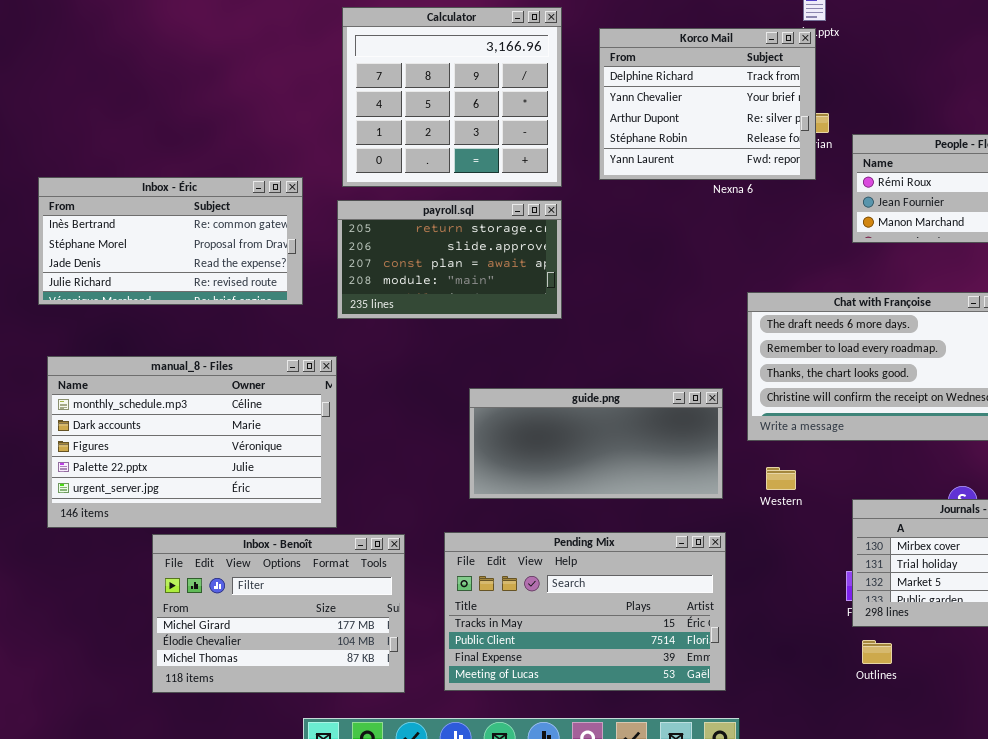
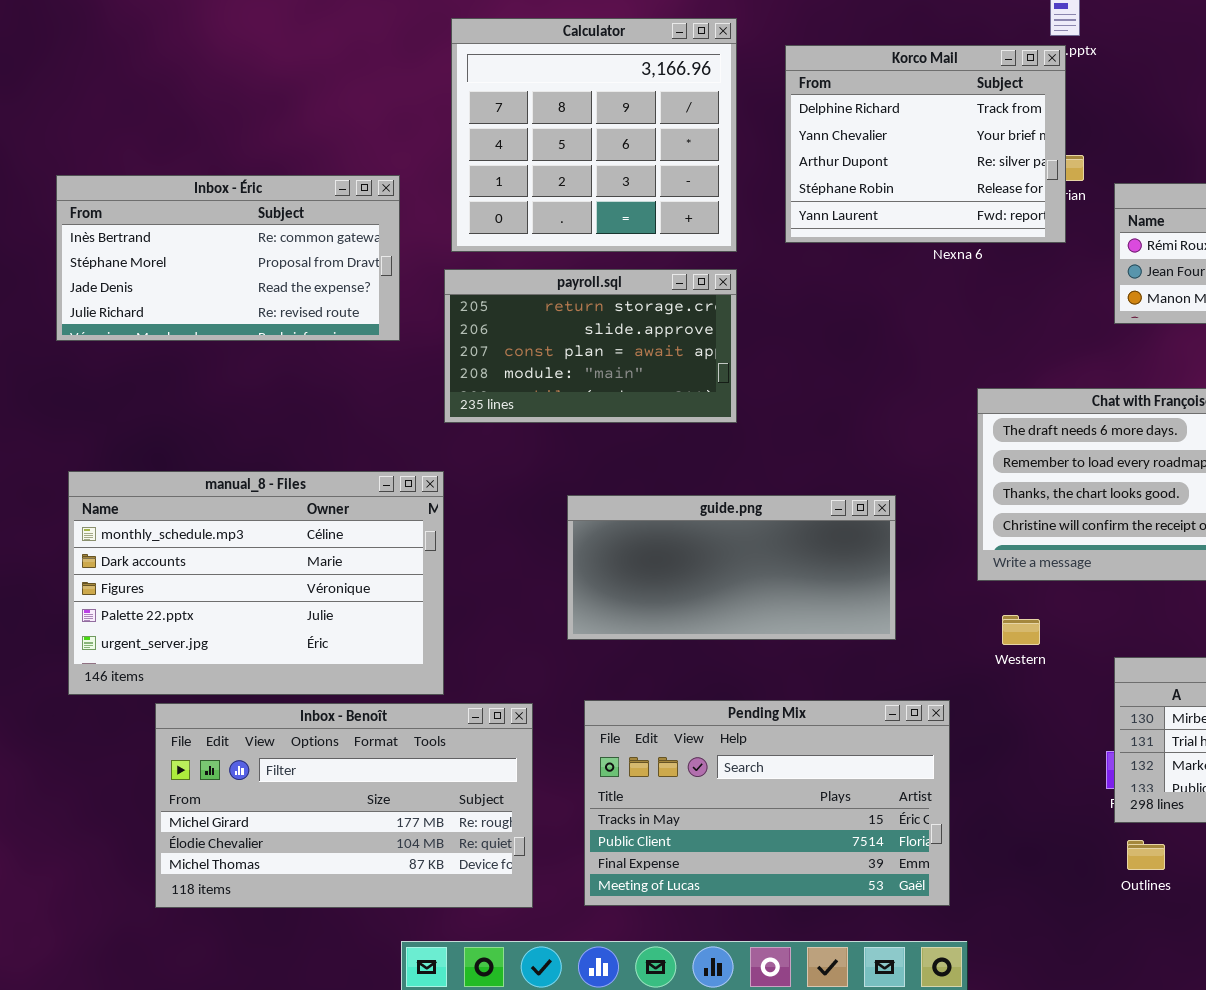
Inbox - Éric: [38,177,303,305] -> [56,175,400,341], moved
guide.png: [469,388,723,499] -> [567,495,896,640], moved
Inbox - Benoît: [152,534,405,693] -> [155,703,533,908], resized

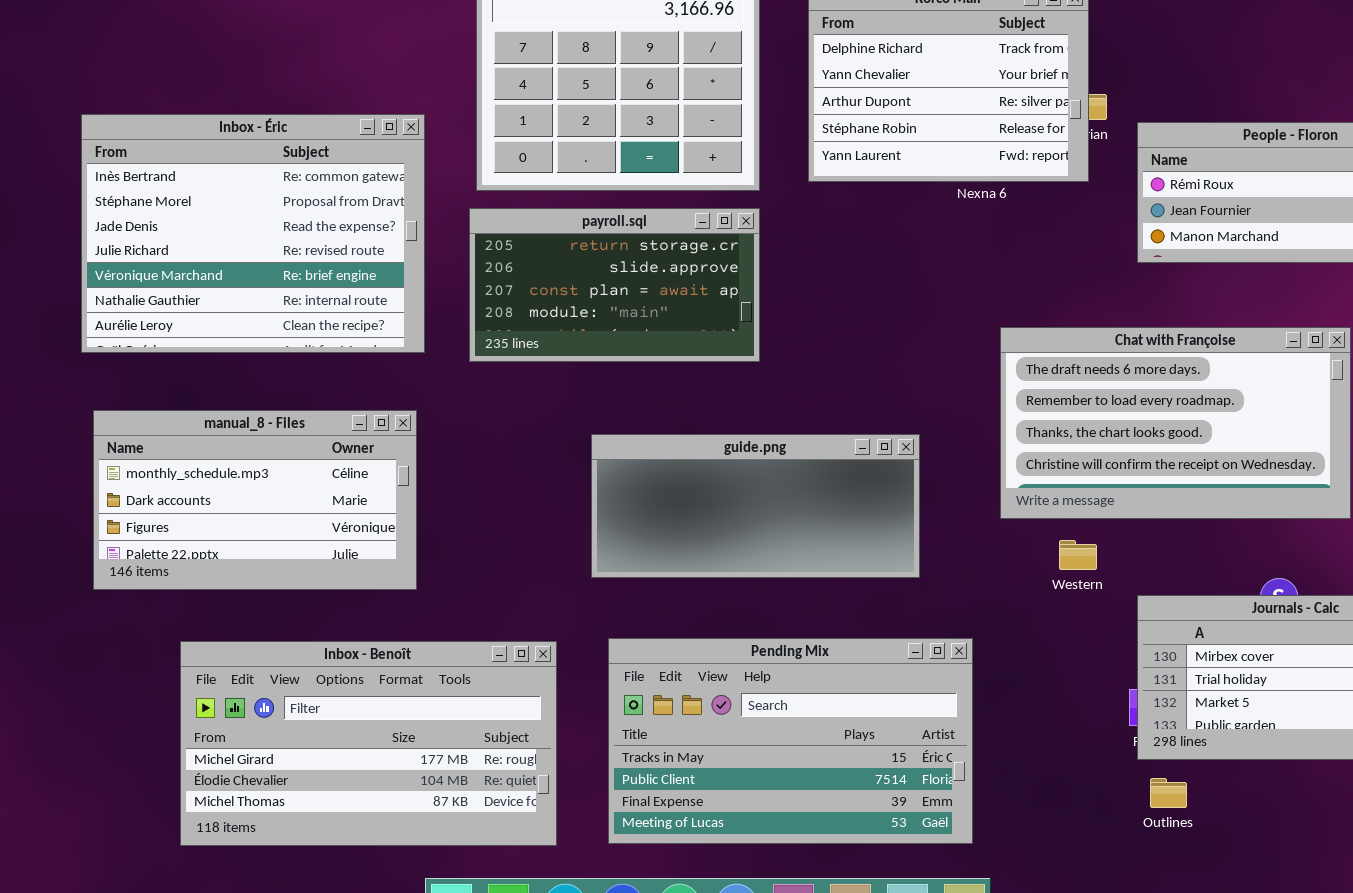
Inbox - Éric: [56,175,400,341] -> [81,114,425,353], resized
manual_8 - Files: [68,471,444,695] -> [93,410,417,590], resized
Western: [1002,615,1040,645] -> [1059,540,1097,570], moved

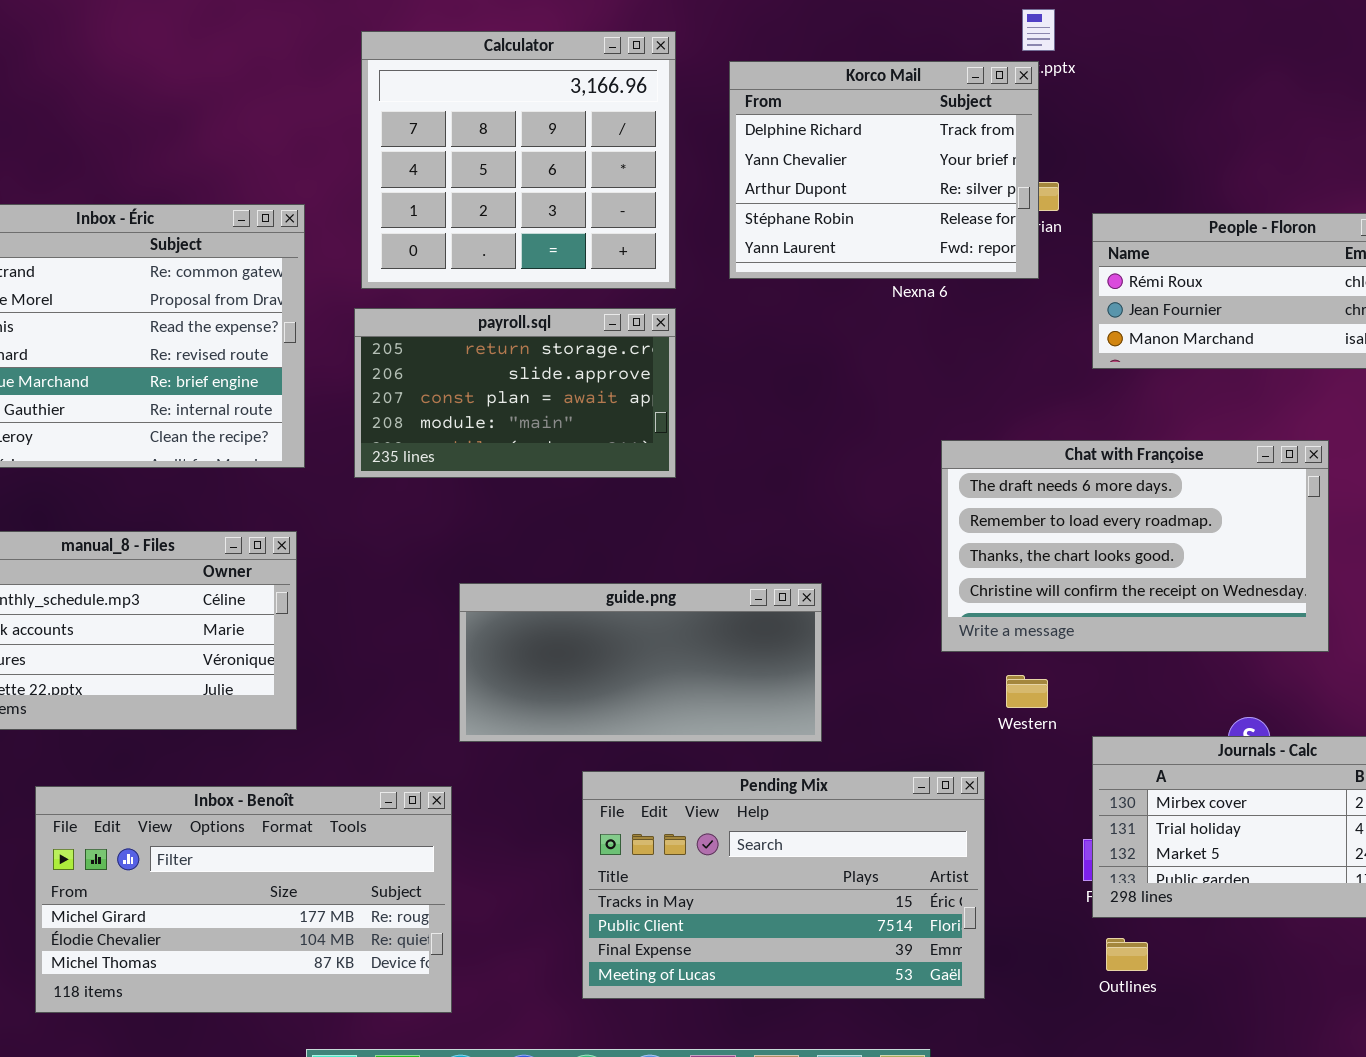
guide.png: [591,434,920,578] -> [459,583,822,742], moved
Pending Mix: [608,638,973,844] -> [582,771,985,999], moved

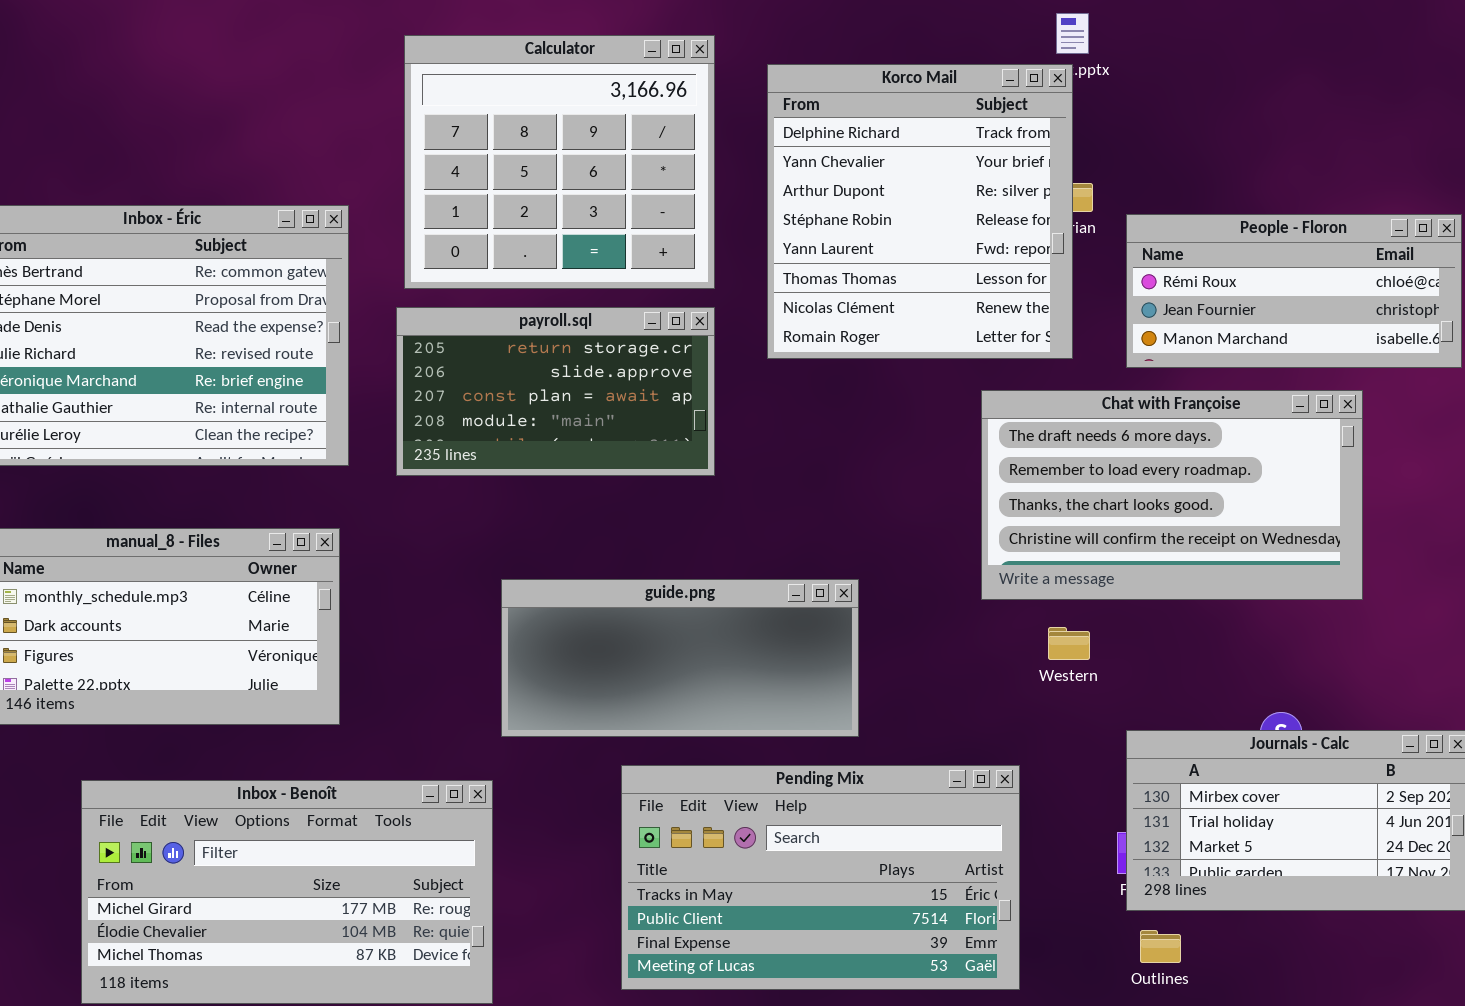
Korco Mail: [729,61,1039,279] -> [767,64,1073,359], resized
Chat with Françoise: [941,440,1329,652] -> [981,390,1363,600], moved
Western: [1006,675,1048,708] -> [1048,627,1090,660], moved

